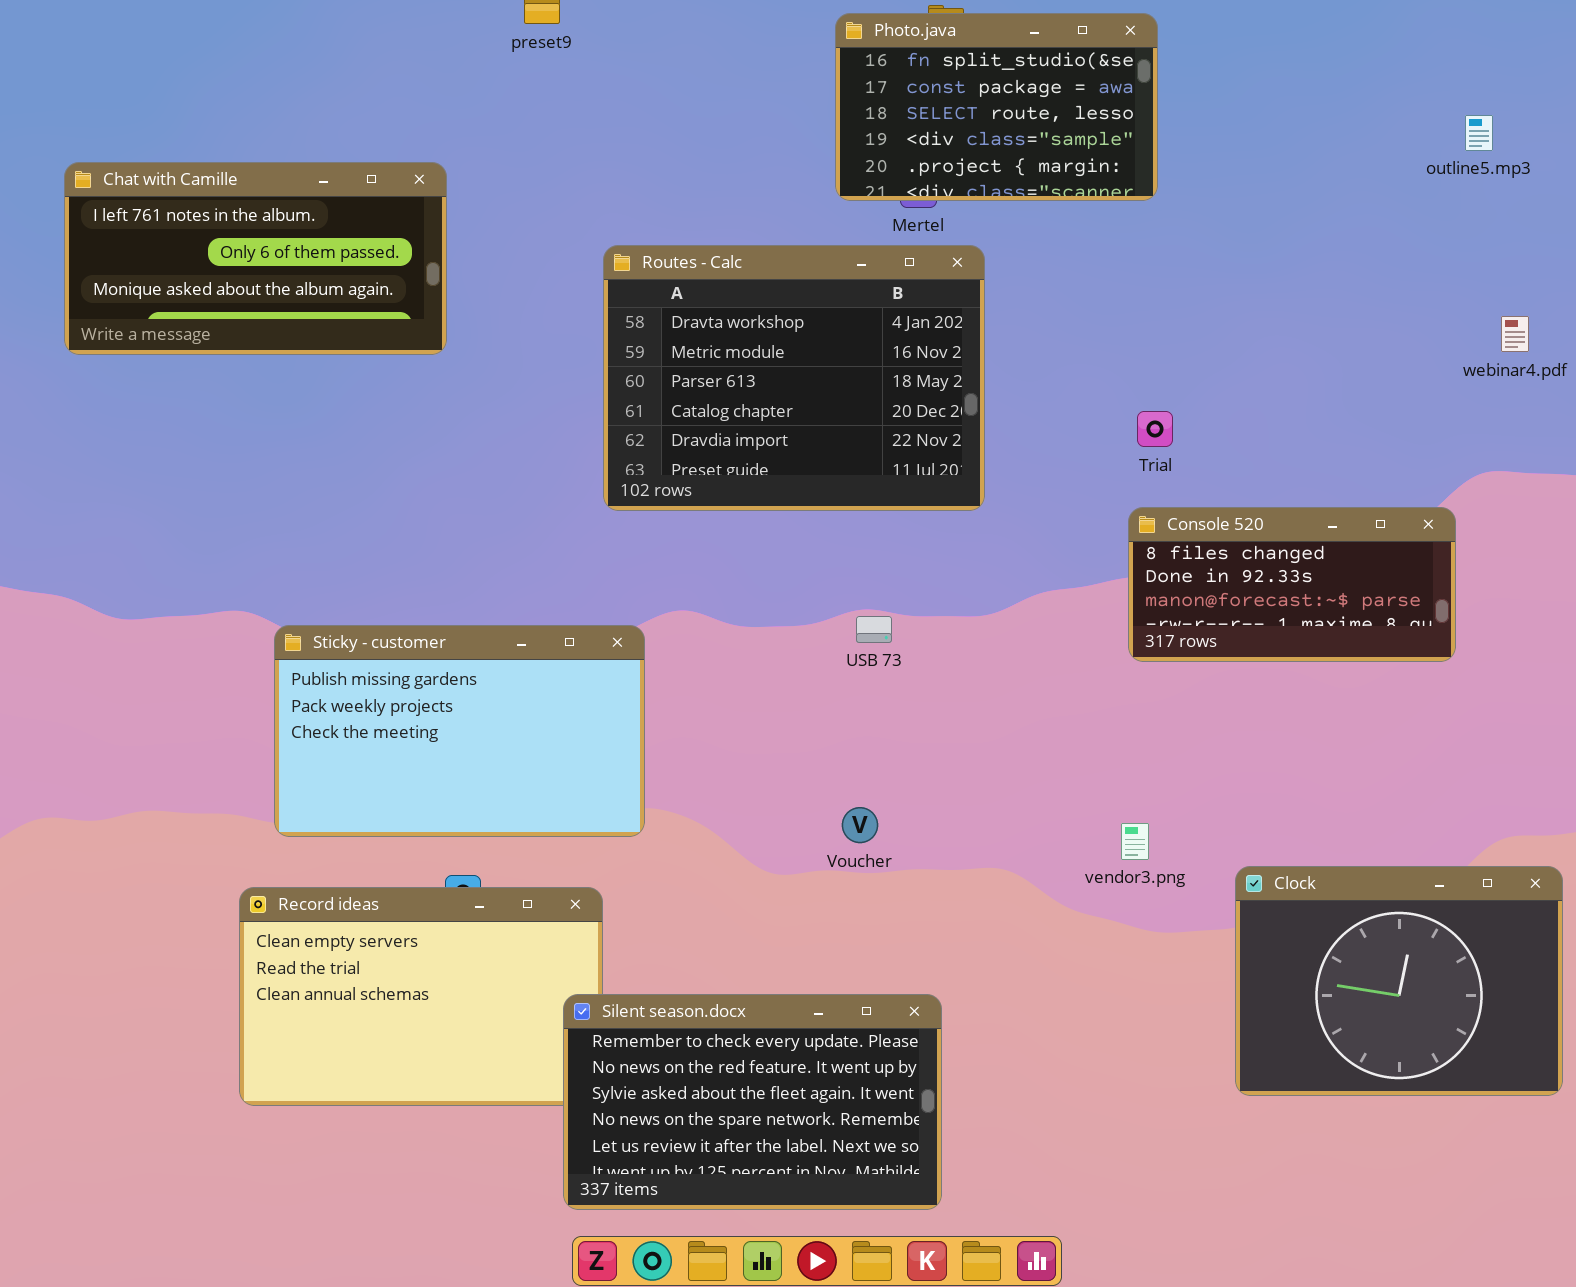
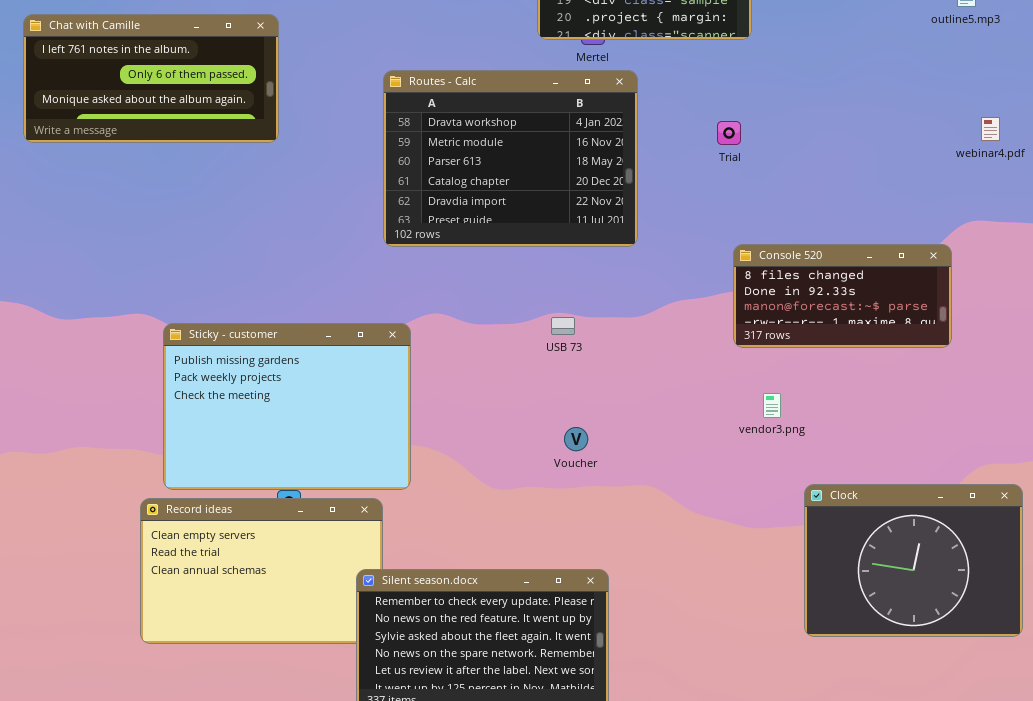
Trial: [1137,411,1173,447] -> [717,121,741,145], moved
Sticky - customer: [274,625,645,837] -> [163,323,411,490], resized
Voucher: [842,807,878,843] -> [564,427,588,451], moved
vendor3.png: [1121,823,1149,860] -> [763,393,781,418], moved

